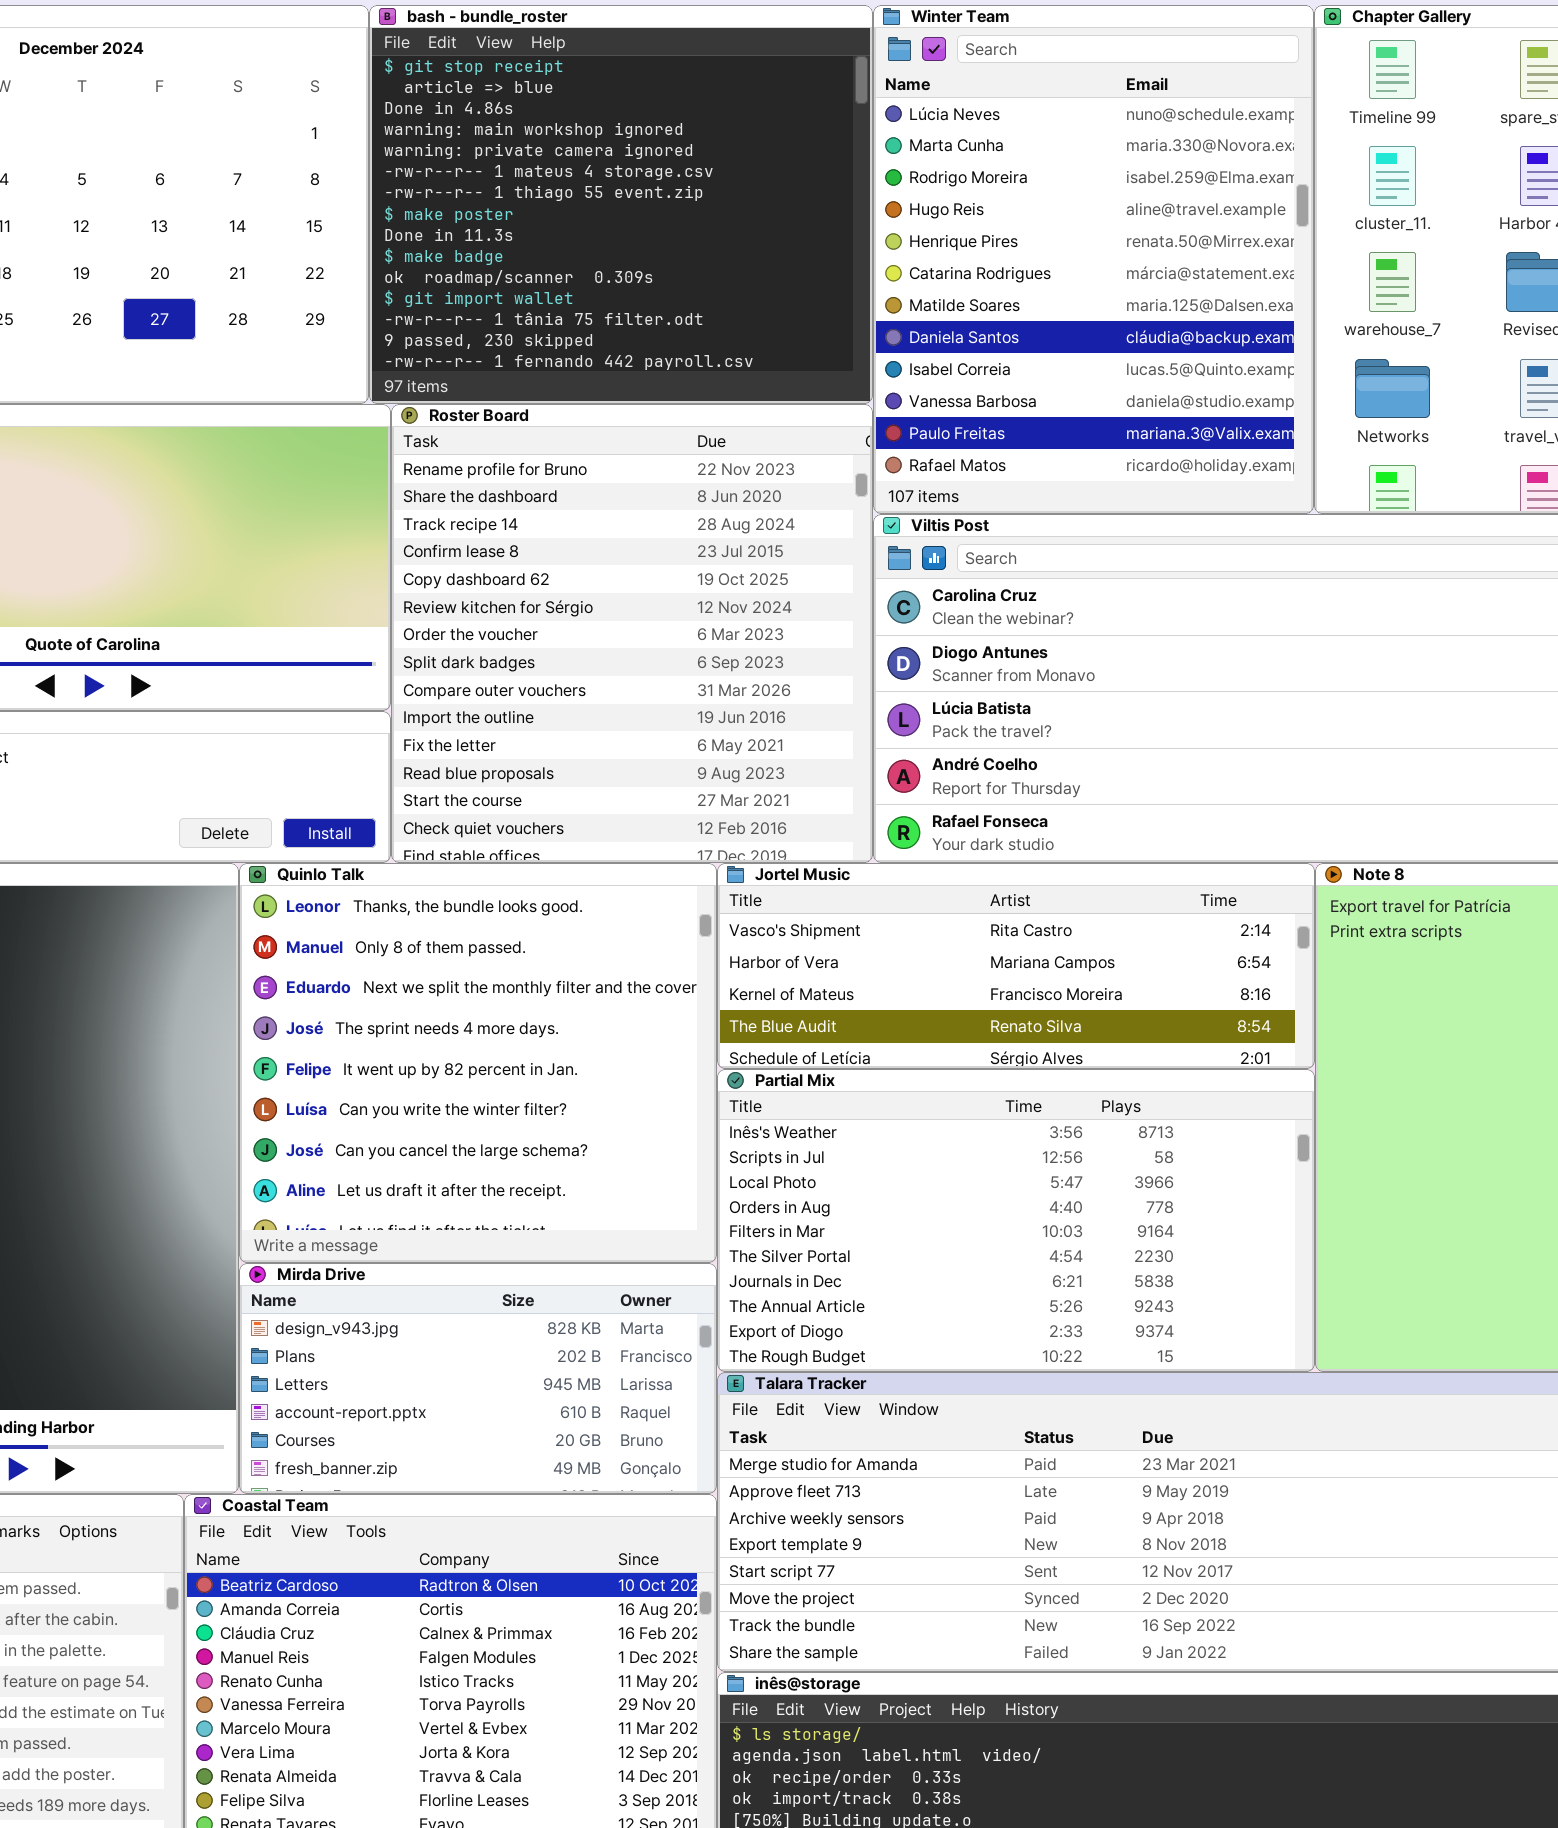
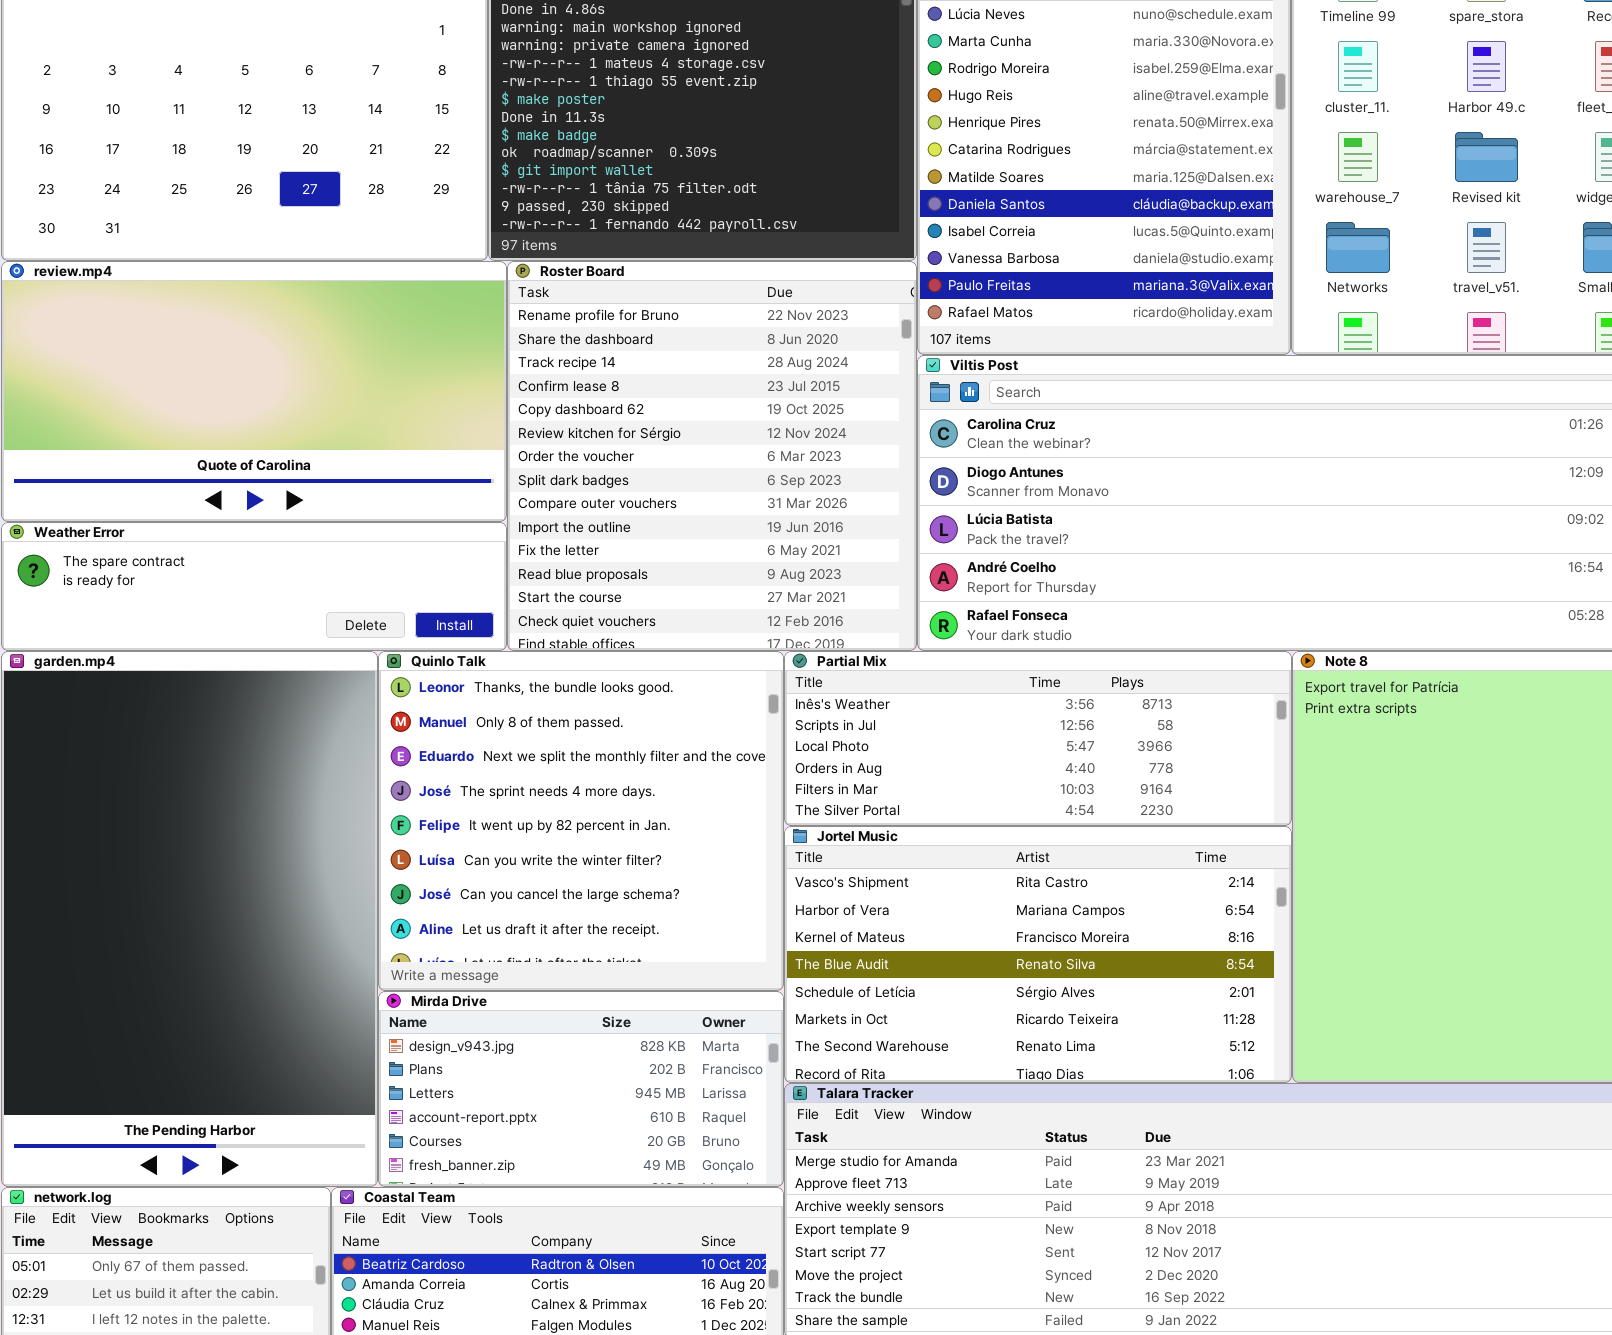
Jortel Music: [717,863,1315,1069] -> [784,826,1292,1083], moved, resized
Partial Mix: [717,1069,1315,1372] -> [784,651,1292,826], moved, resized

